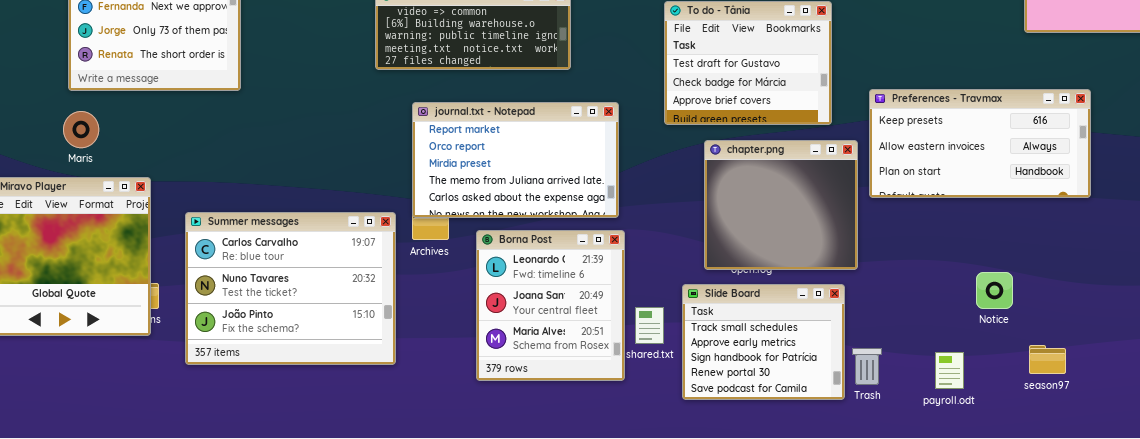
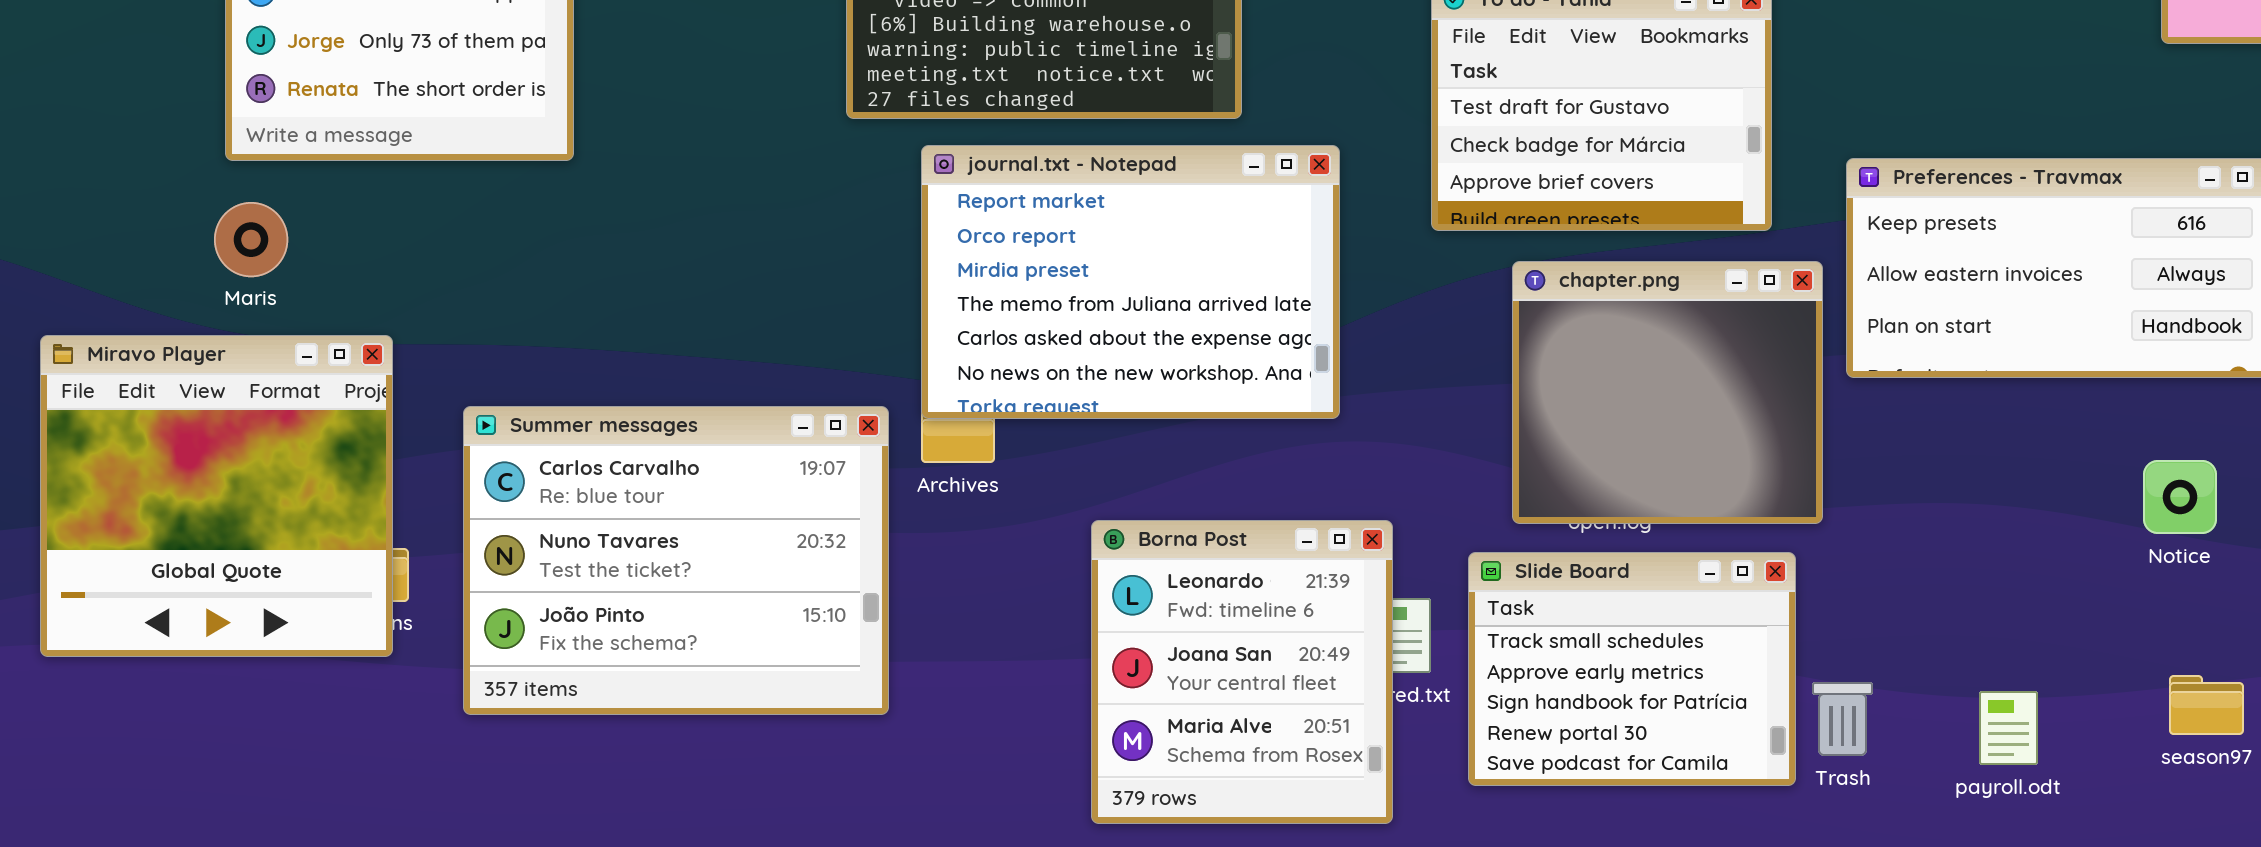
journal.txt - Notepad: [412,102,619,218] -> [921,145,1340,419], resized
Borna Post: [476,230,625,381] -> [1091,520,1393,824], moved
Notice: [976,272,1013,309] -> [2143,460,2217,534], moved

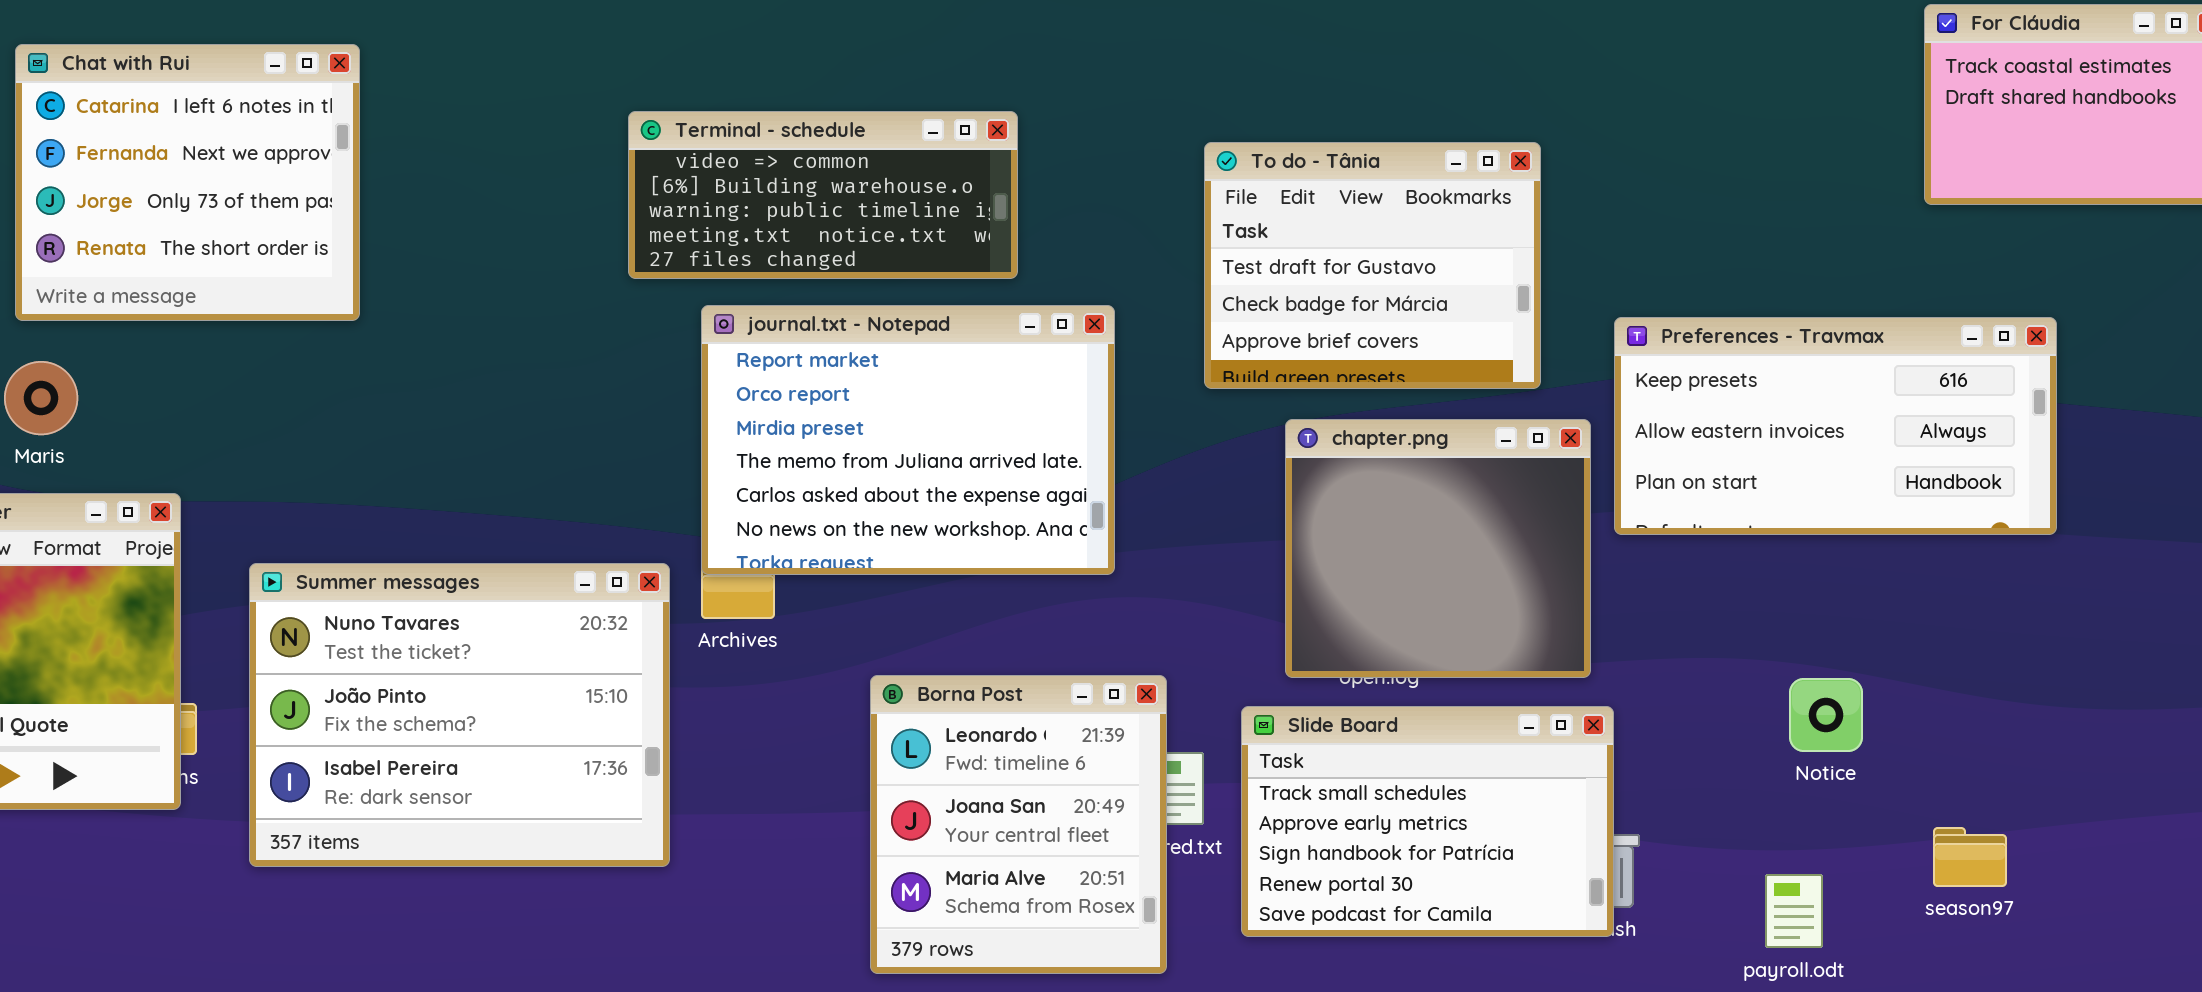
Summer messages: [463,406,889,715] -> [249,563,670,867], scrolled down 1 row
Notice: [2143,460,2217,534] -> [1789,678,1863,752], moved
Slide Board: [1468,552,1796,786] -> [1241,706,1614,937], resized
payroll.odt: [1979,691,2038,765] -> [1765,874,1823,948], moved

